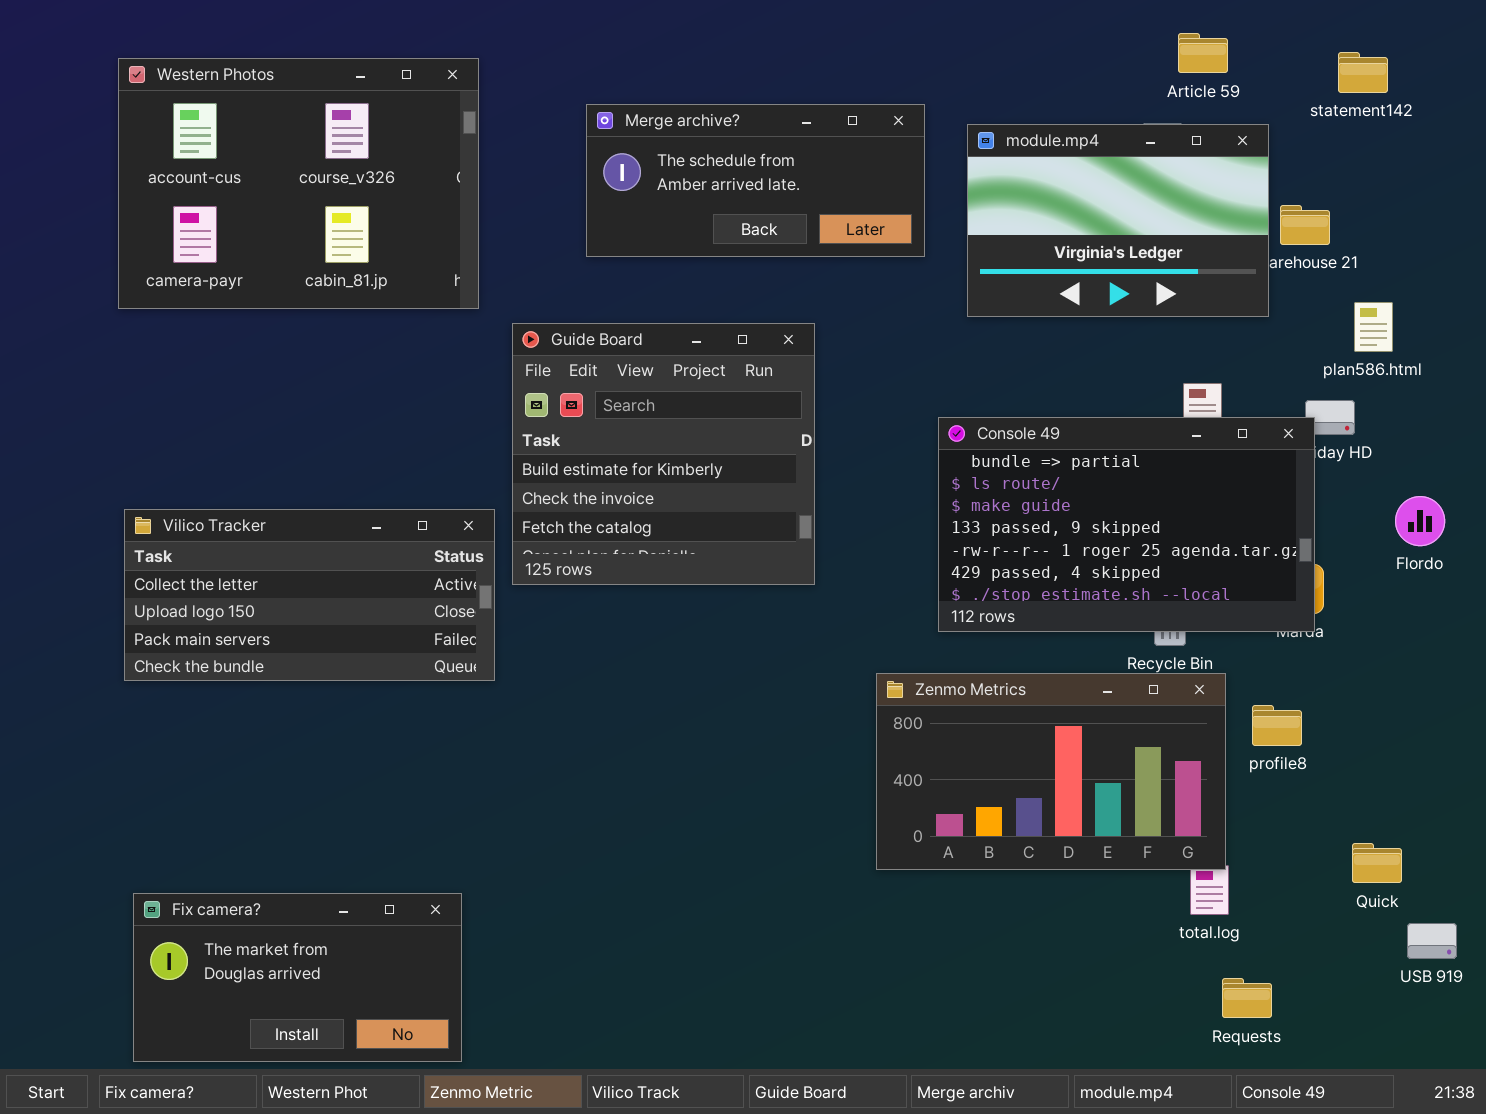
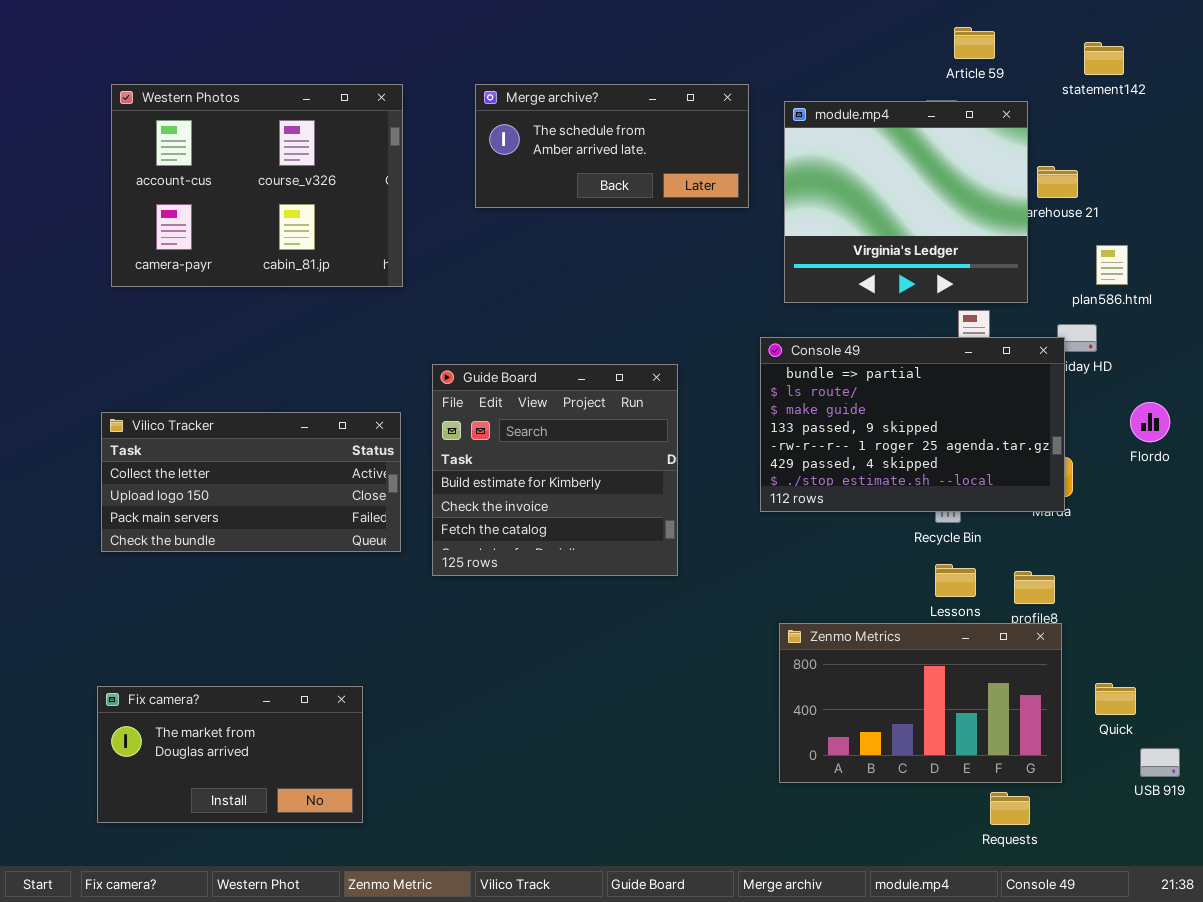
Western Photos: [118,58,479,309] -> [111,84,403,287], moved
module.mp4: [967,124,1269,317] -> [784,101,1028,303], resized
Guide Board: [512,323,815,585] -> [432,364,678,576], moved
Zenmo Metrics: [876,673,1226,870] -> [779,623,1062,783], moved
Fix camera?: [133,893,462,1062] -> [97,686,363,823], moved

